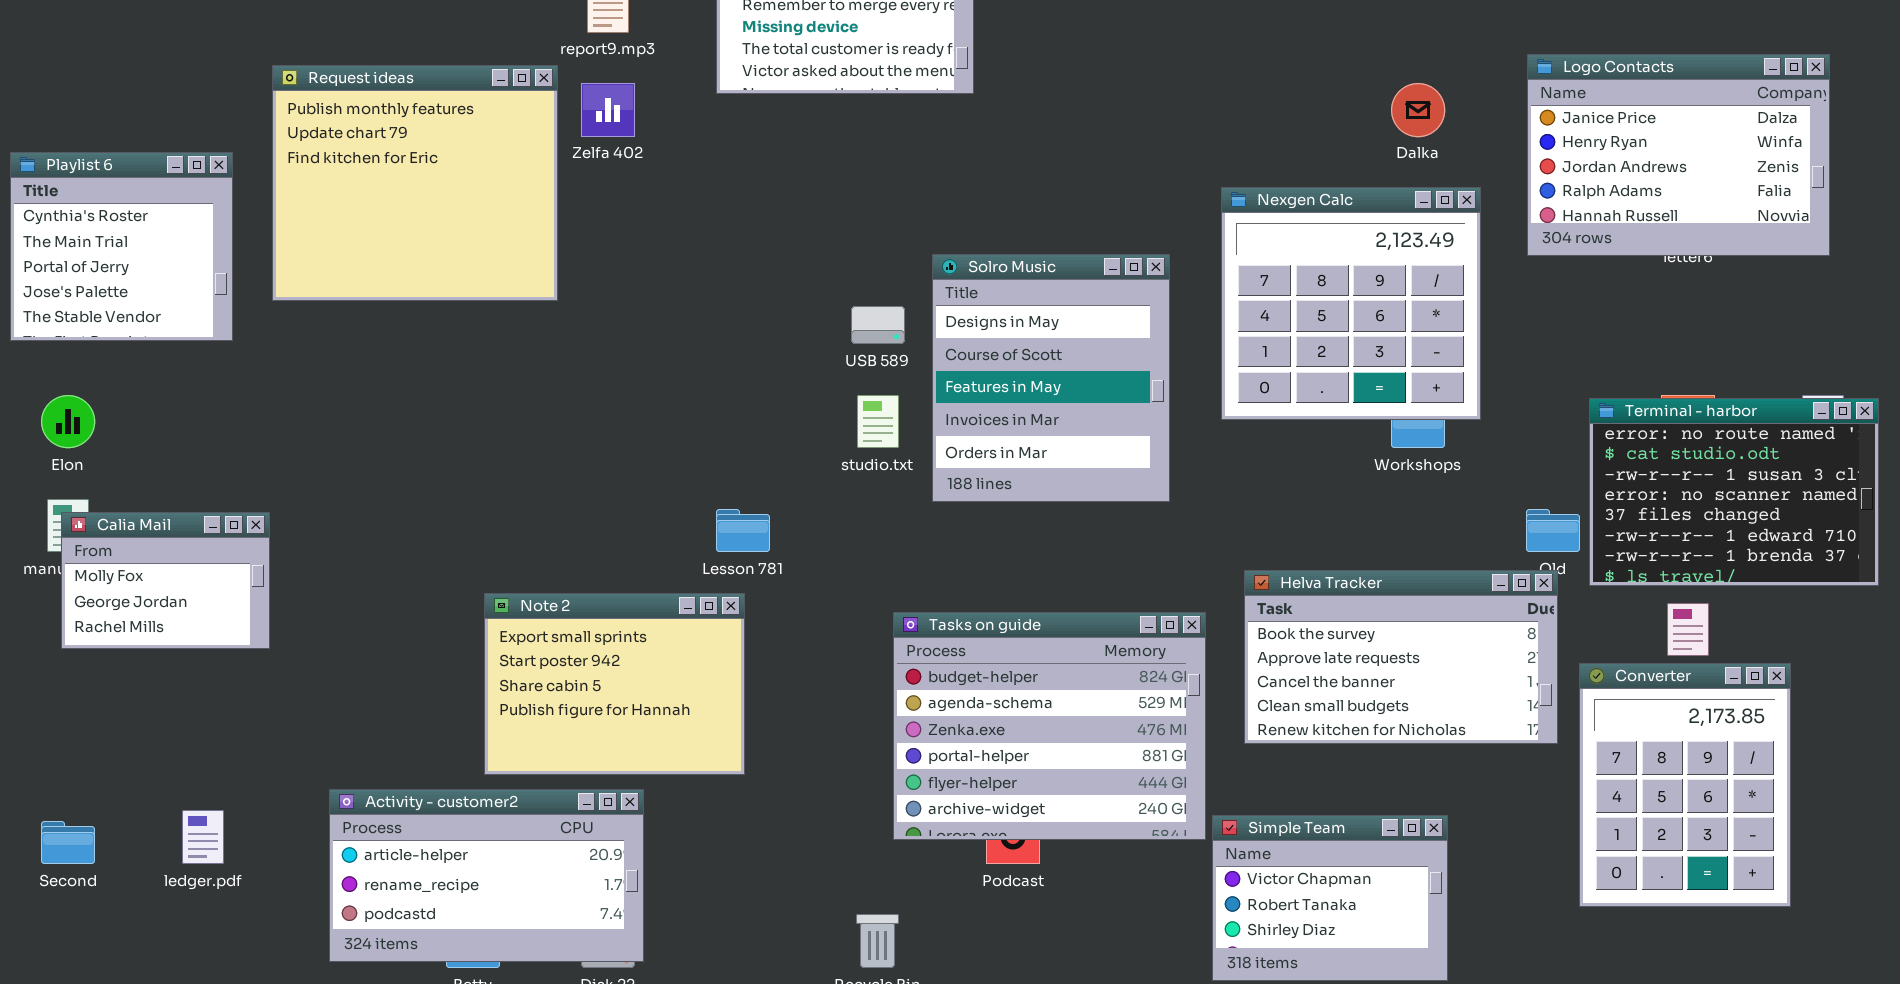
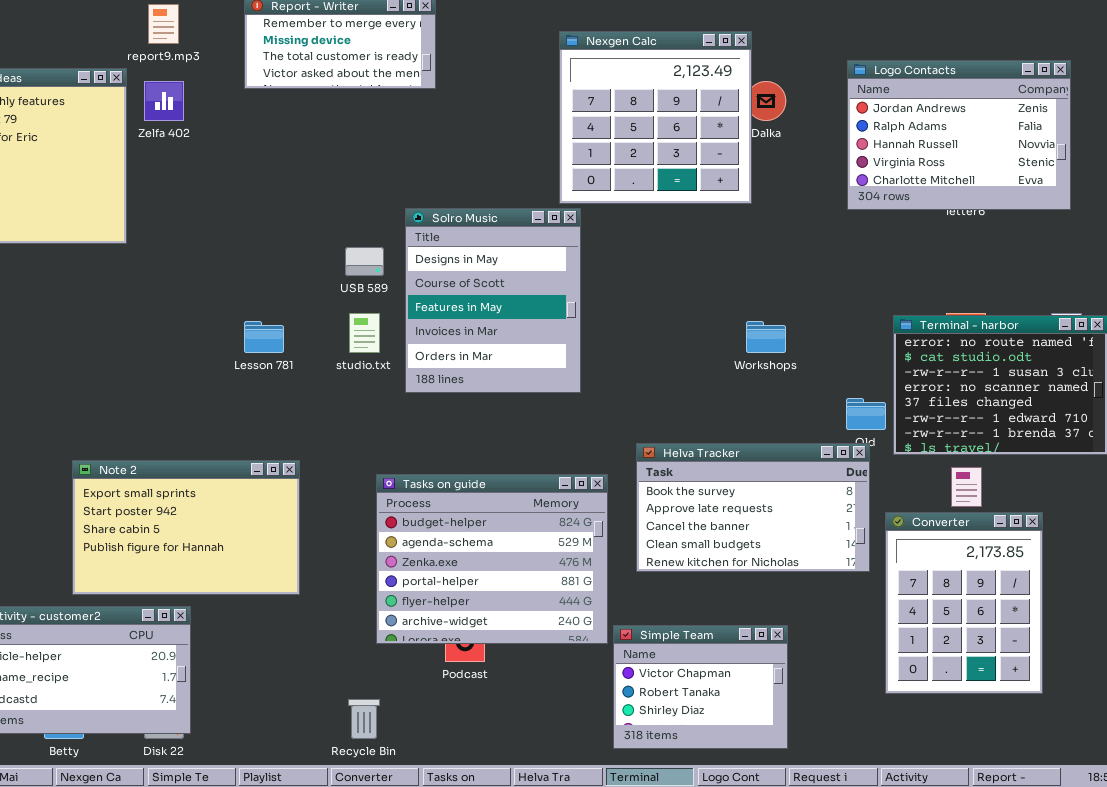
Logo Contacts: [1527,54,1830,256] -> [847,60,1071,210], scrolled down 2 rows
Nexgen Calc: [1221,187,1481,420] -> [559,31,752,204], moved
Lesson 781: [716,509,770,552] -> [244,321,284,353], moved
Note 2: [484,593,745,775] -> [72,460,300,595], resized

